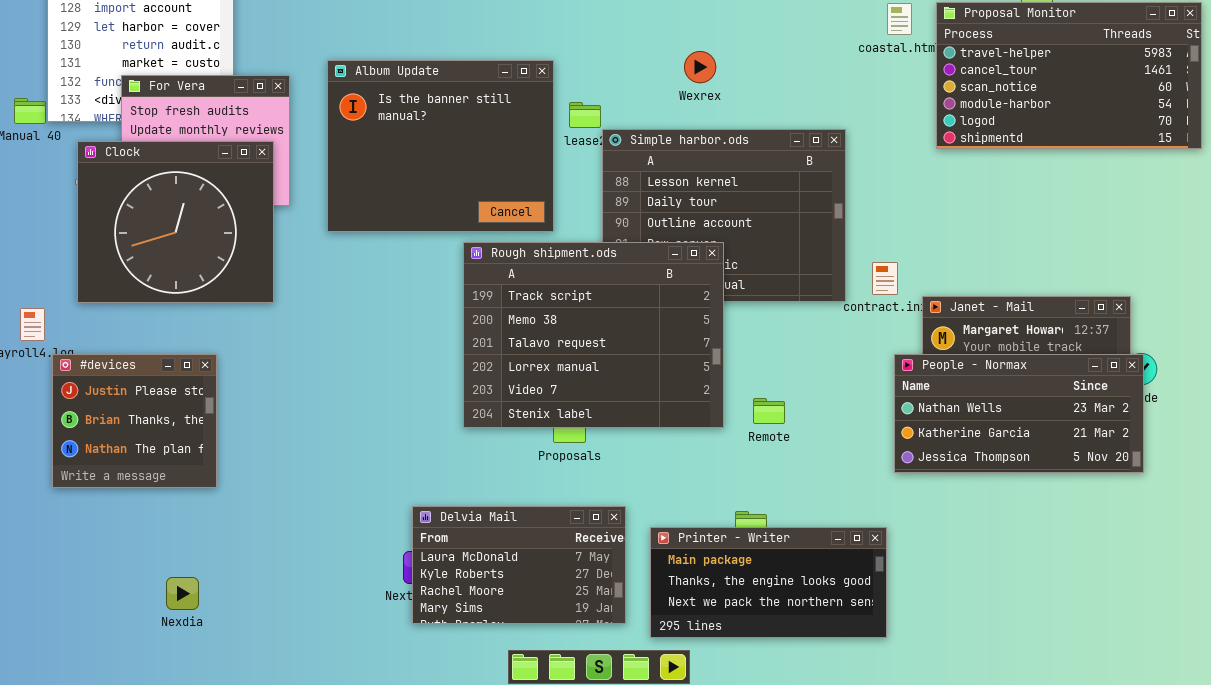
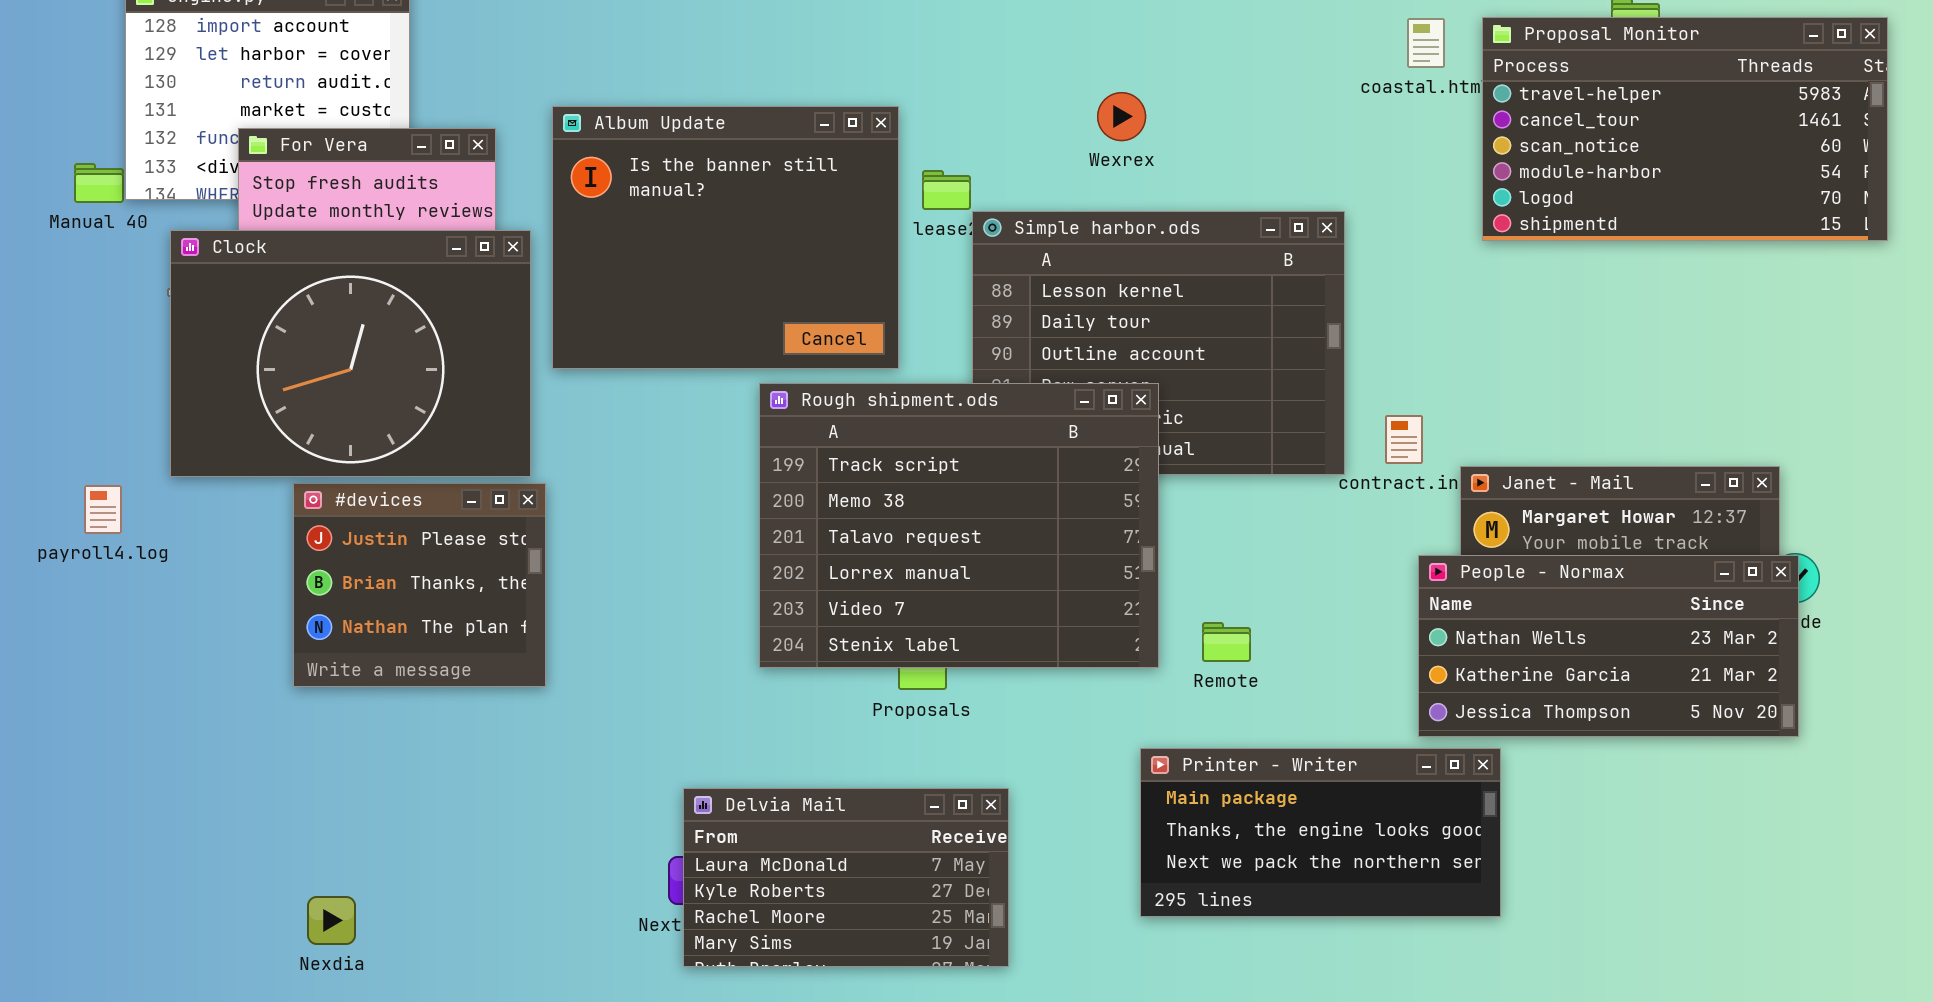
Clock: [77,141,274,303] -> [170,230,531,477], resized
#devices: [52,354,217,488] -> [293,483,546,687], moved
Printer - Writer: [650,527,887,638] -> [1140,748,1501,917], moved

